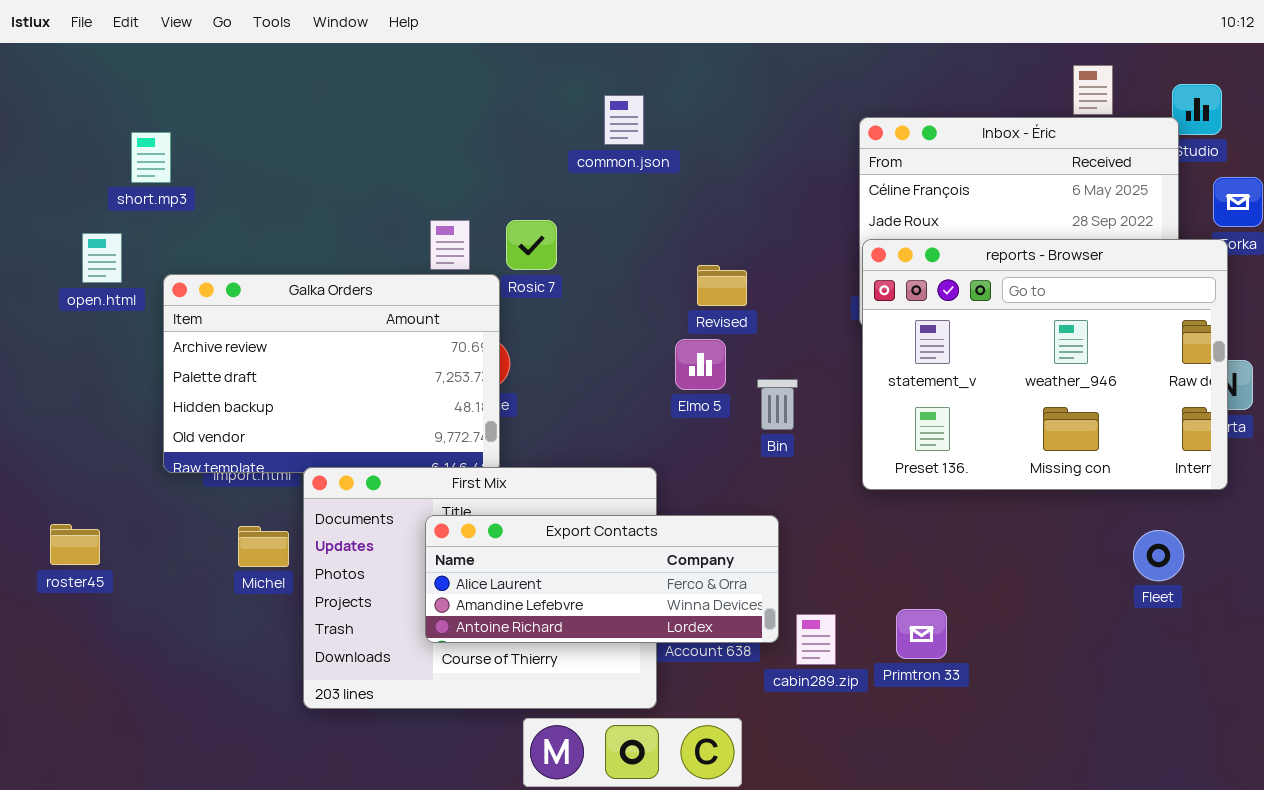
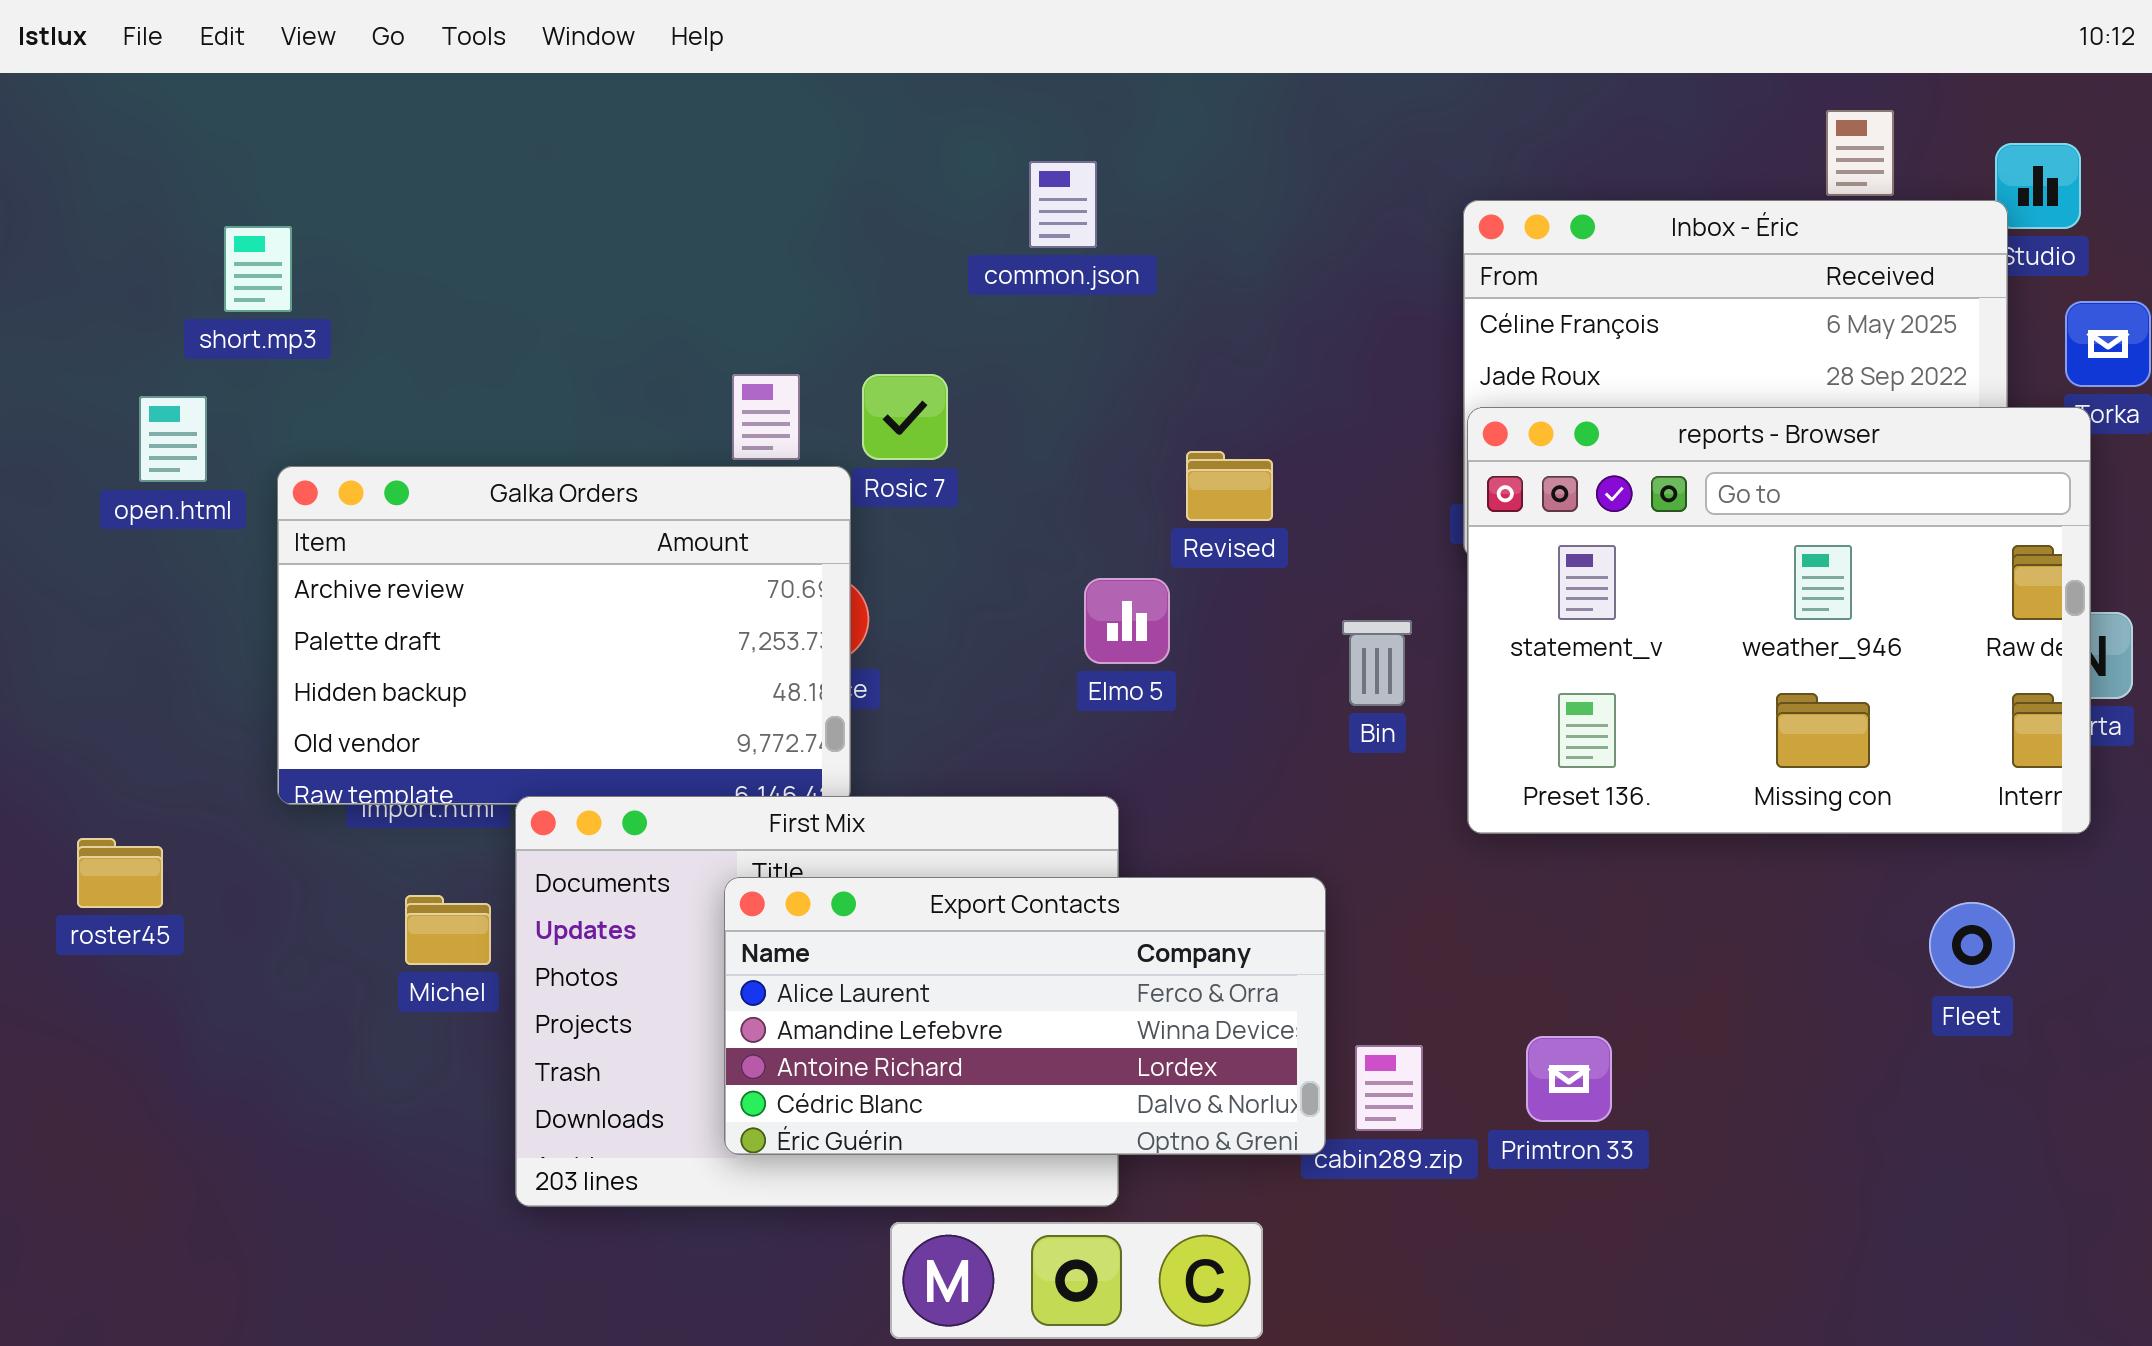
Elmo 5: [675,339,726,390] -> [1084,578,1170,664], moved
Bin: [757,379,798,430] -> [1342,620,1412,706], moved
Export Contacts: [425,515,779,643] -> [724,877,1326,1155], resized
roster45: [50,524,100,565] -> [77,838,163,908], moved

